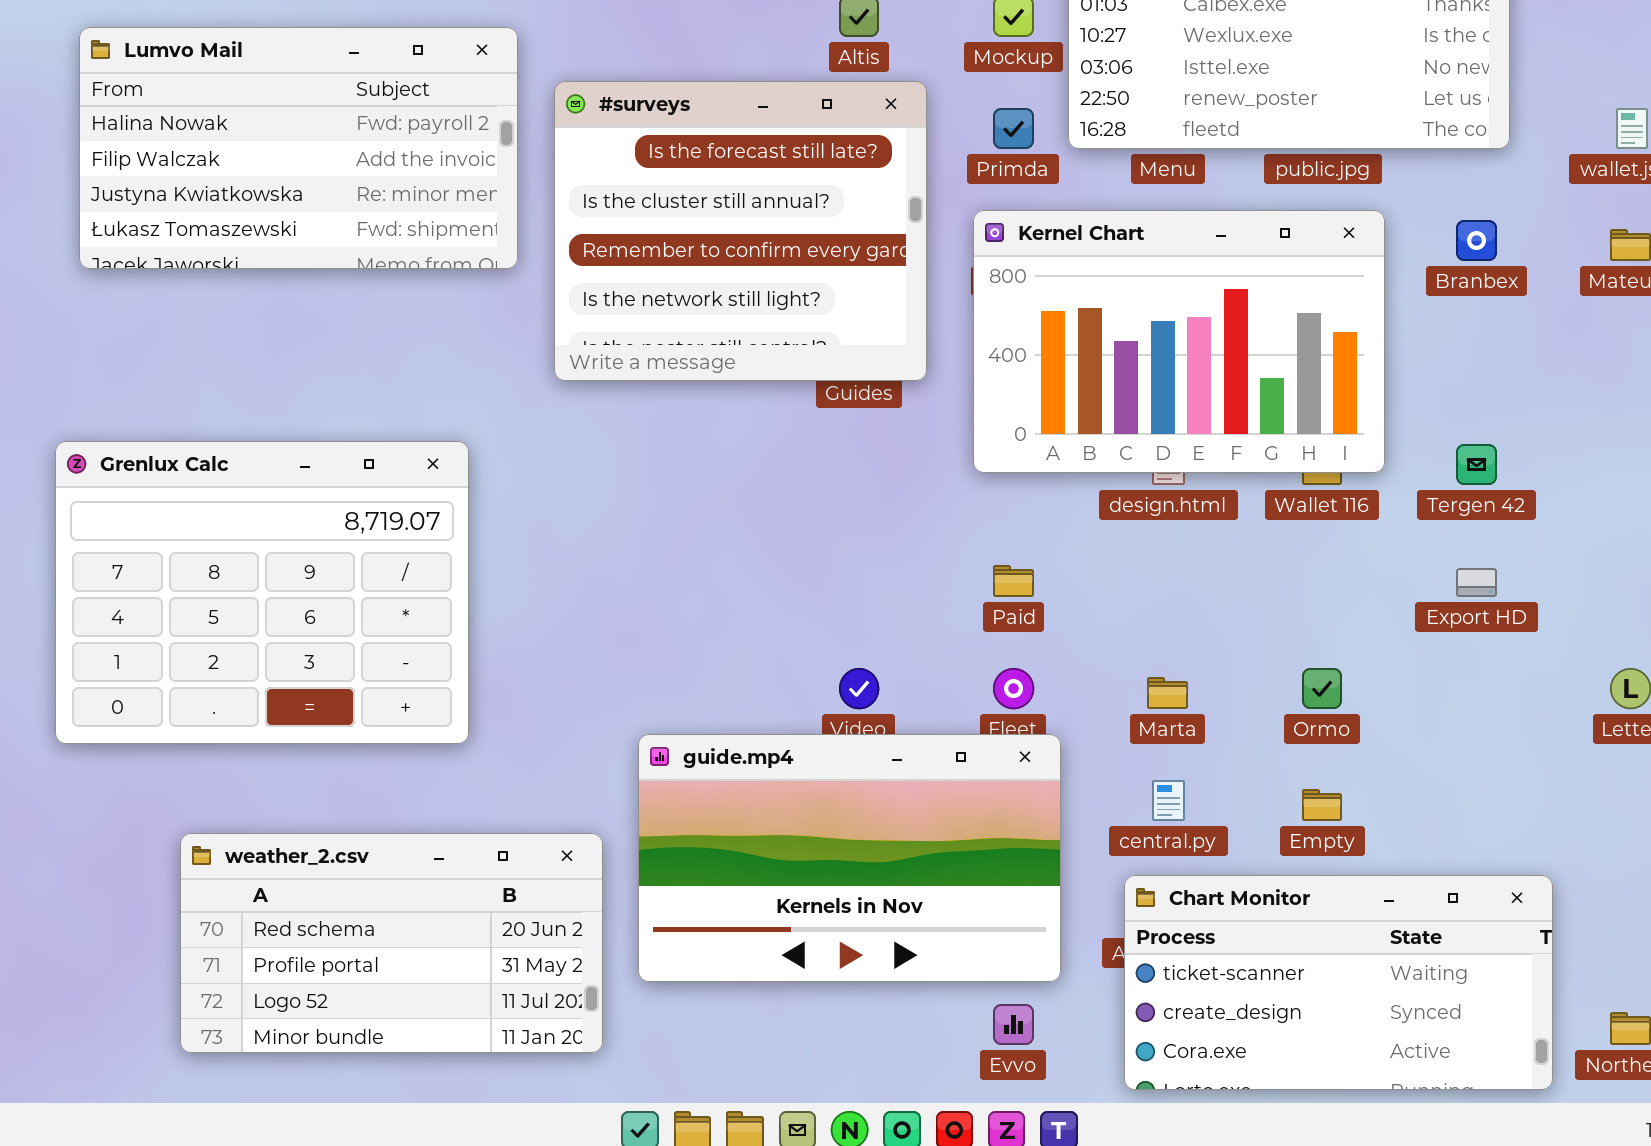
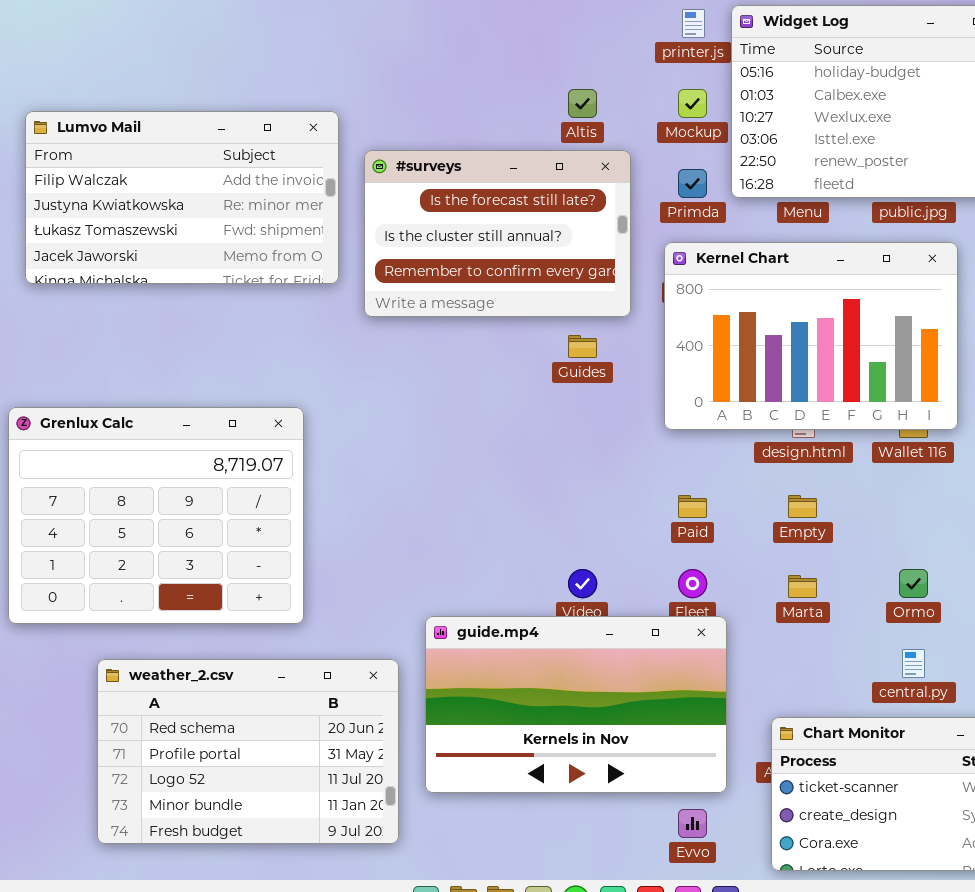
Lumvo Mail: [79,27,518,269] -> [25,111,339,284], scrolled down 1 row
#surveys: [554,81,927,381] -> [364,150,631,317], resized
central.py: [1152,780,1185,821] -> [902,649,925,678], moved
Empty: [1302,789,1342,821] -> [788,495,817,518], moved
weather_2.csv: [180,833,603,1053] -> [97,659,399,844], resized

